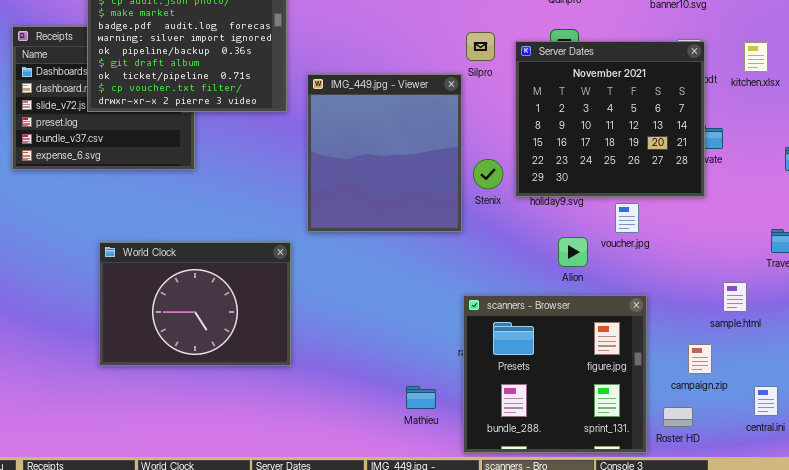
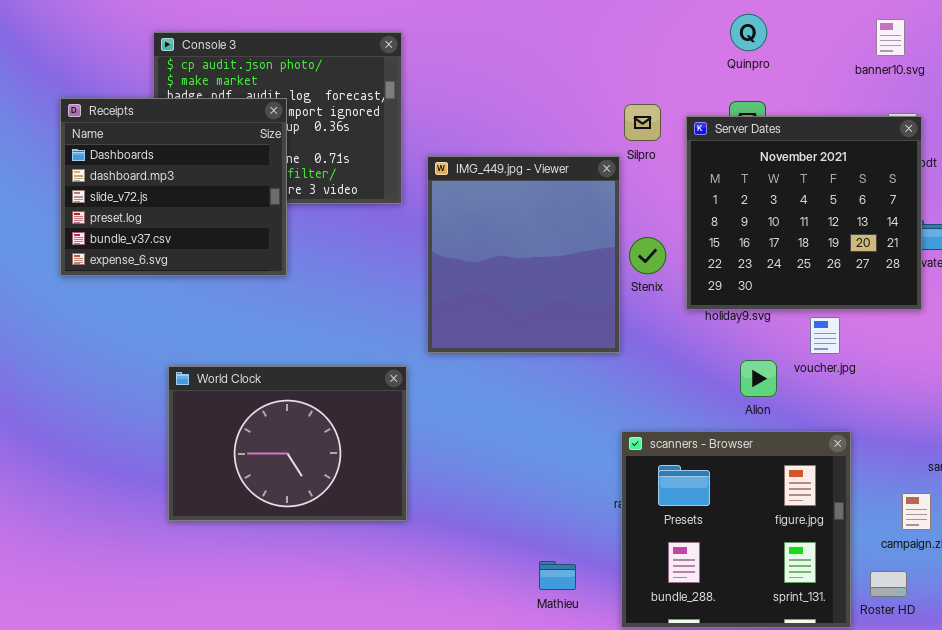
Receipts: [12,26,195,170] -> [60,98,287,276], raised
Stenix: [473,159,503,189] -> [629,237,666,274], moved
Mathieu: [406,386,436,409] -> [539,561,576,590], moved

